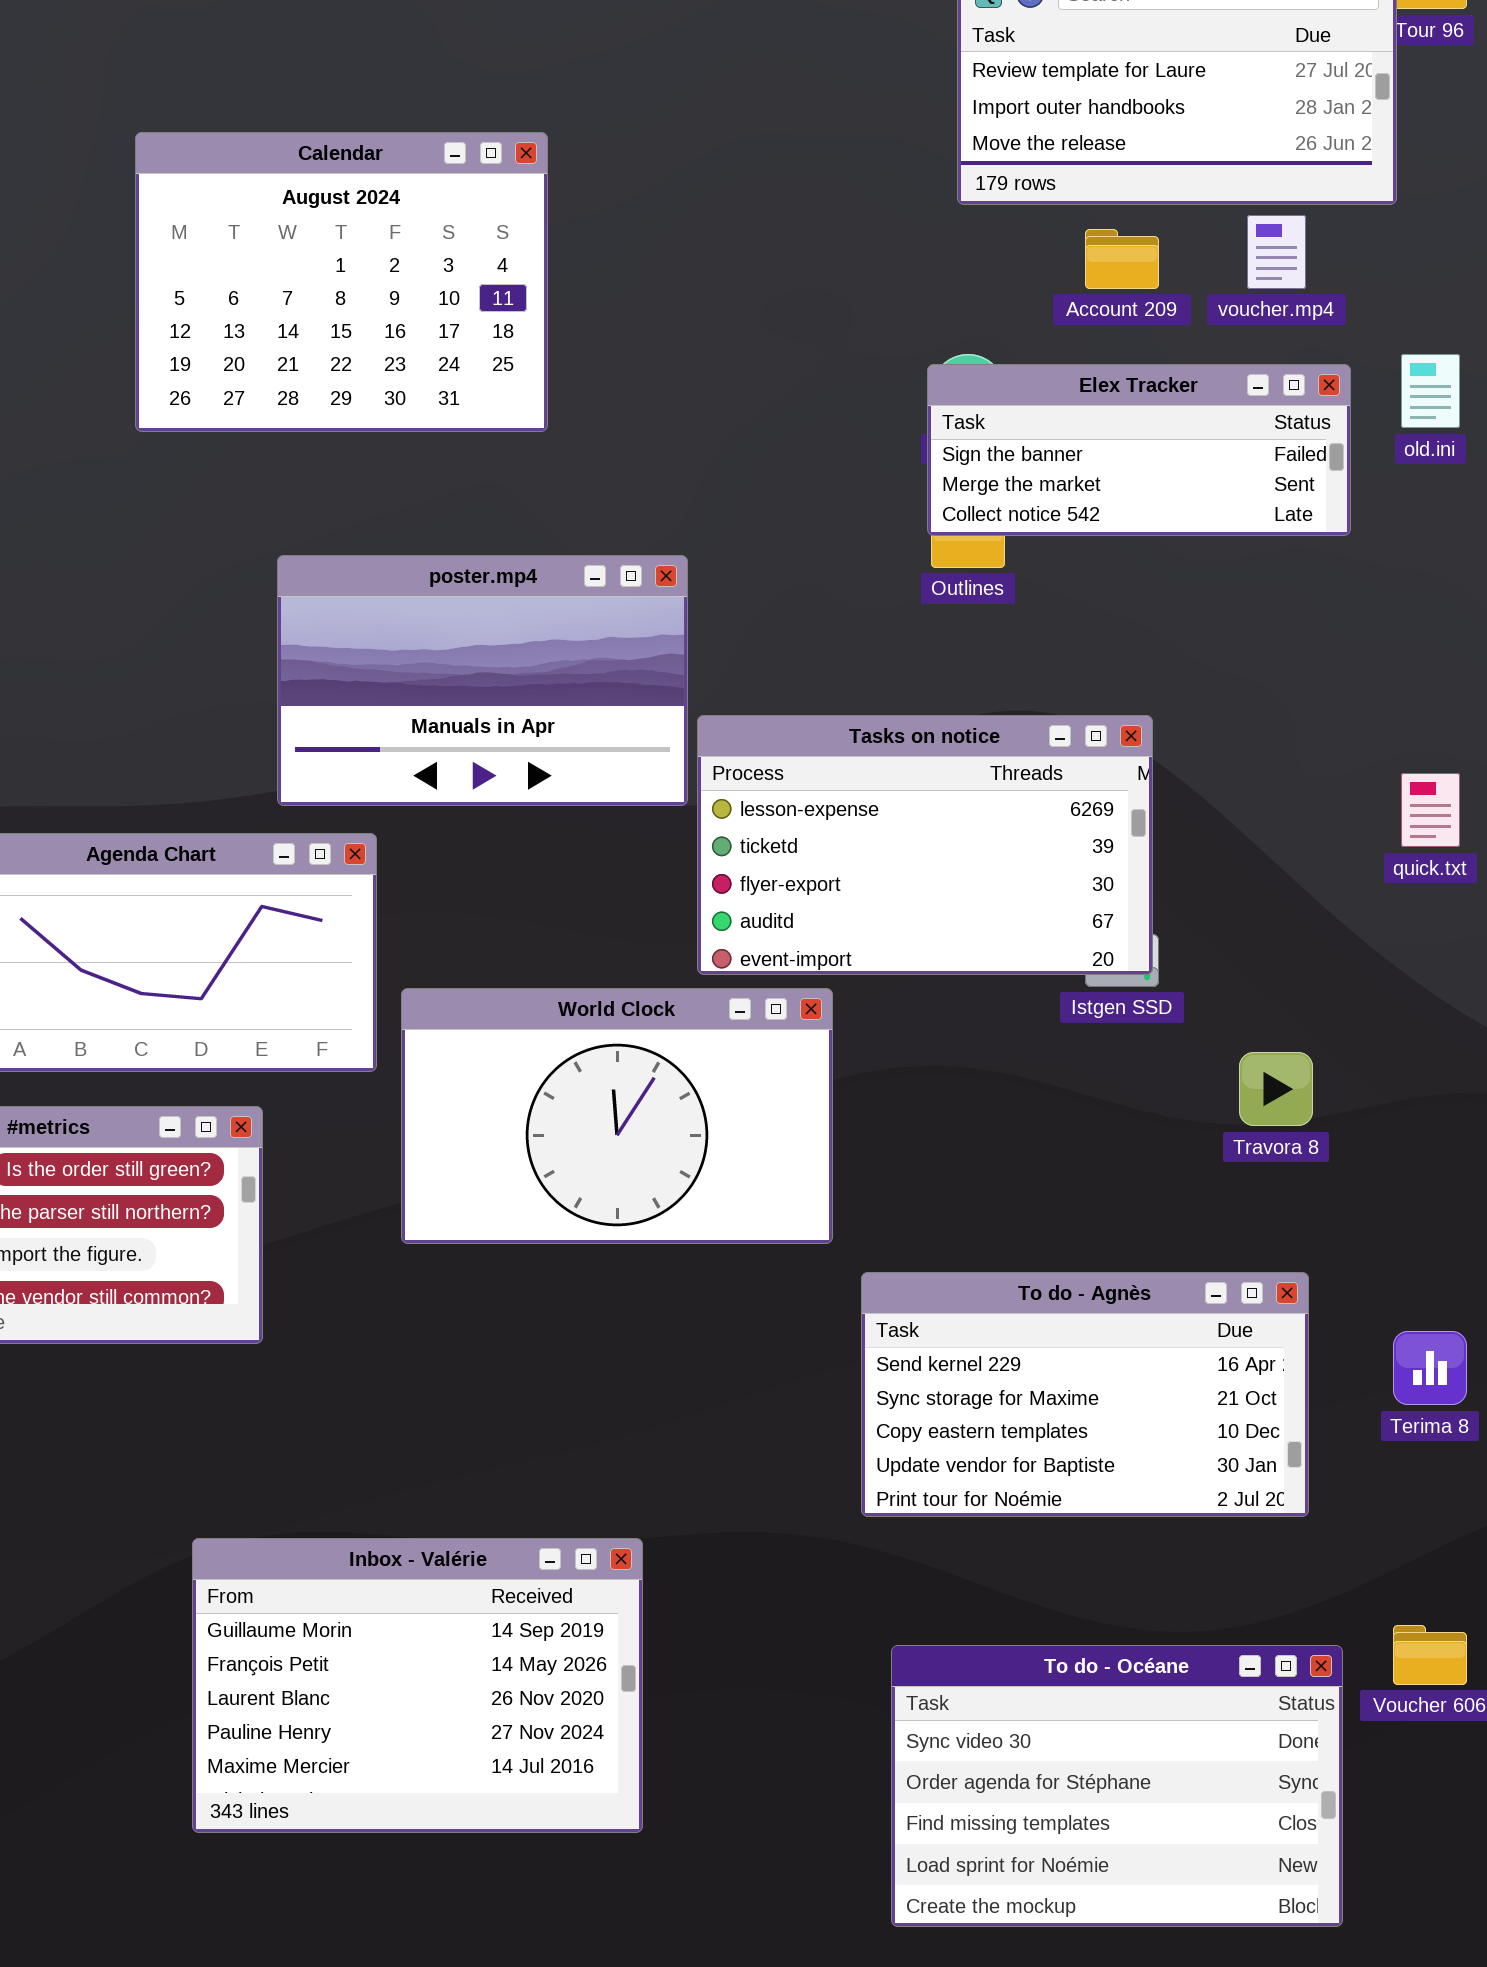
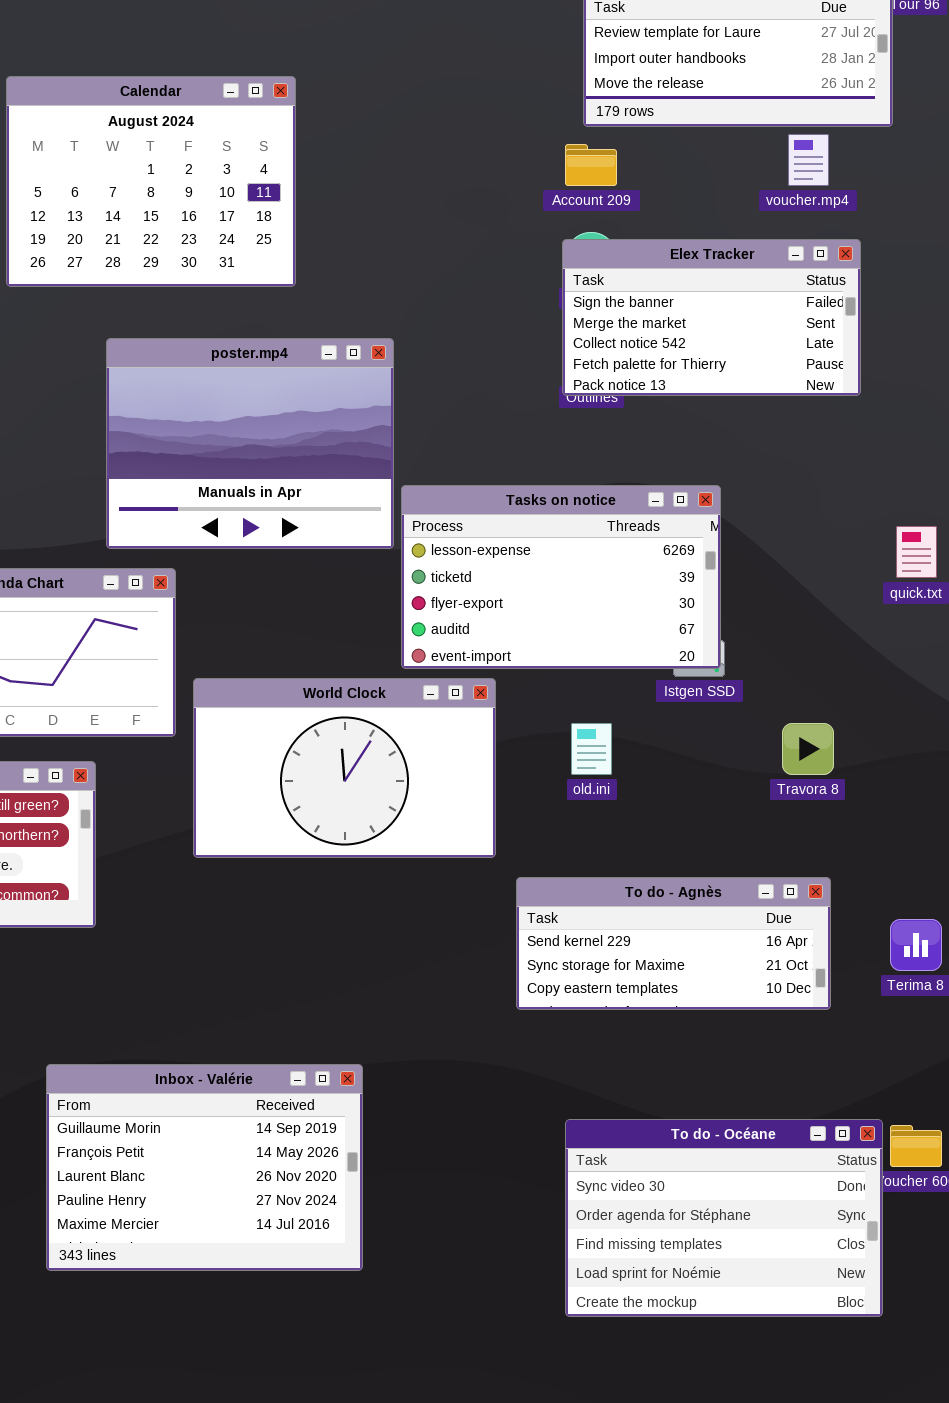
Account 209: [1085,229,1159,289] -> [565,144,617,186], moved
old.ini: [1401,354,1460,428] -> [571,723,612,775], moved
Elex Tracker: [927,364,1351,536] -> [562,239,861,396], resized
poster.mp4: [277,555,688,806] -> [106,338,394,549], resized
To do - Agnès: [861,1272,1309,1517] -> [516,877,831,1010], resized
To do - Océane: [891,1645,1343,1927] -> [565,1119,883,1317], moved

